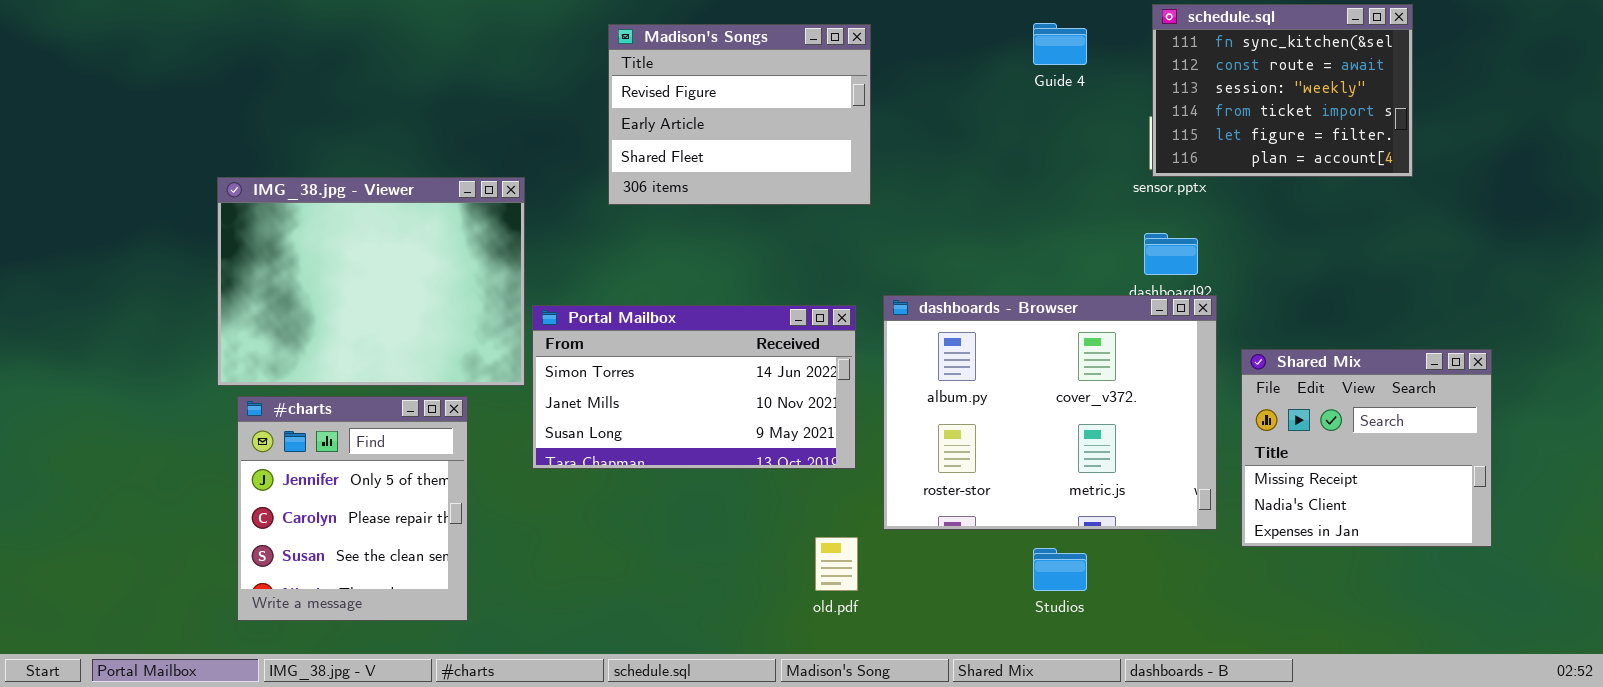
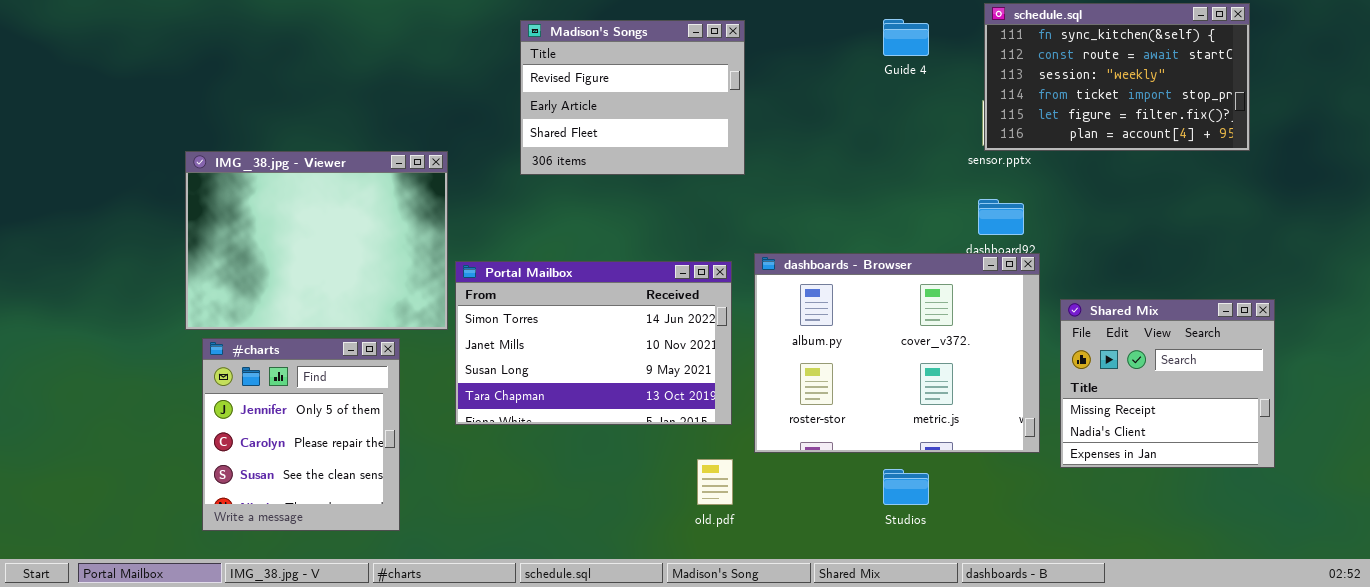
schedule.sql: [1152,4,1413,177] -> [984,3,1250,151], resized
Portal Mailbox: [532,305,856,469] -> [455,261,732,425], resized

